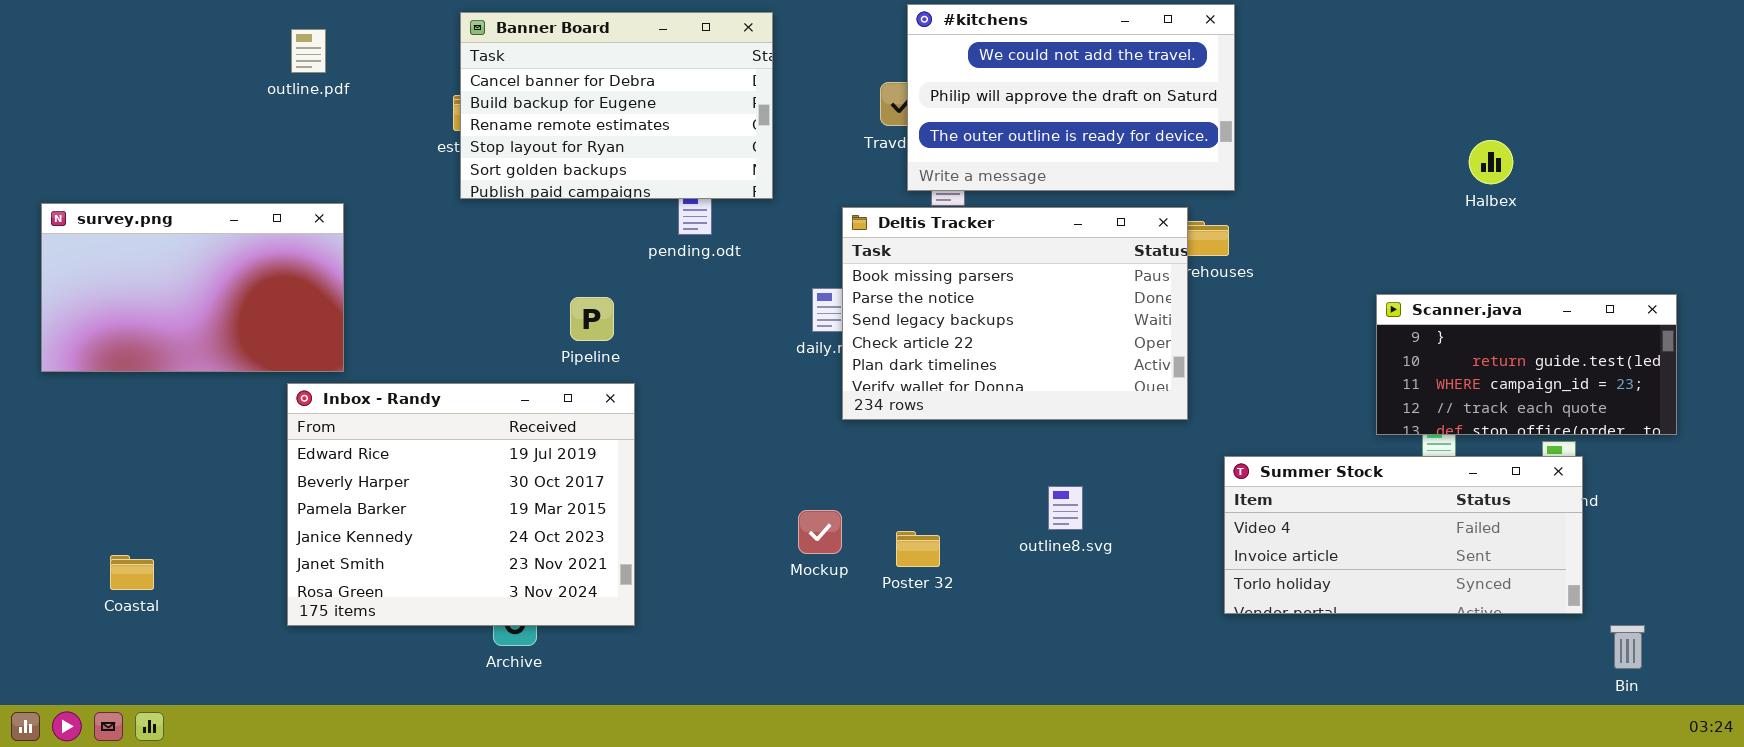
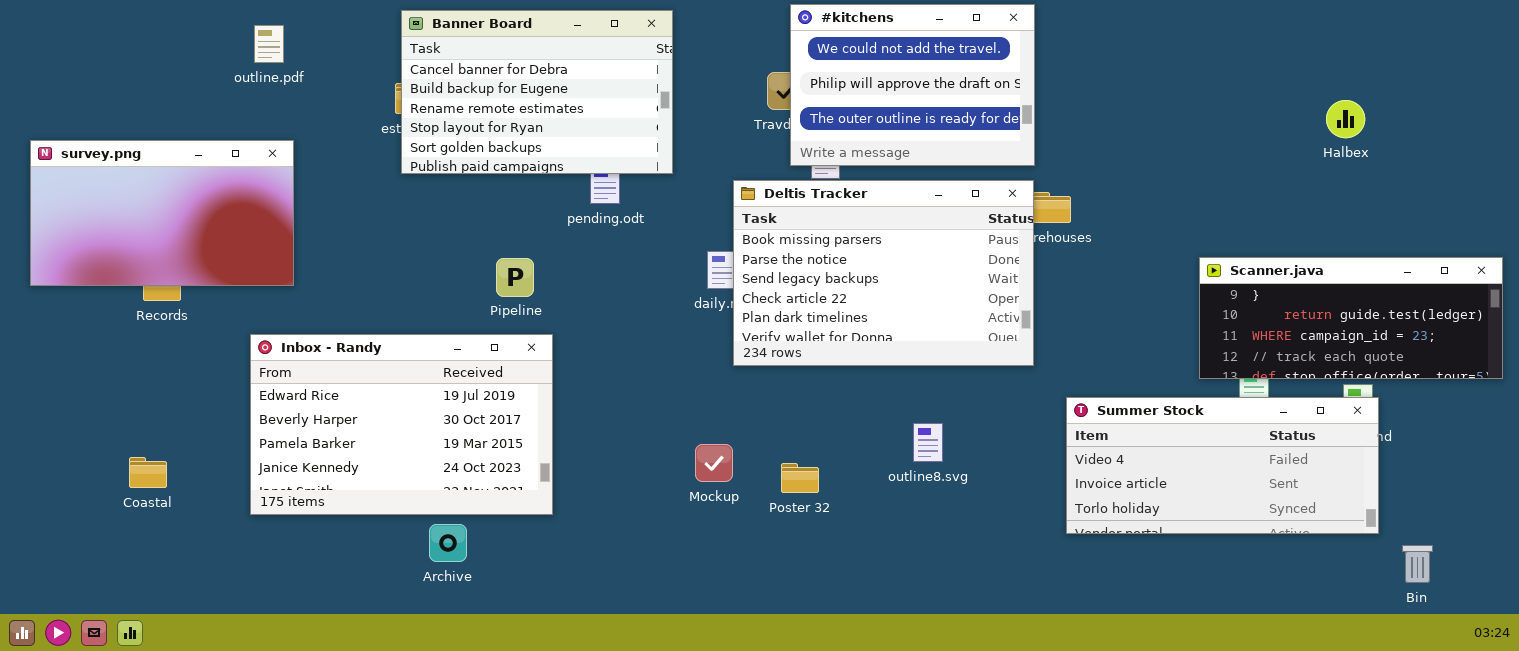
#kitchens: [907,4,1235,191] -> [790,4,1035,166], resized
Halbex: [1469,140,1513,184] -> [1326,100,1365,138], moved
survey.png: [41,203,344,372] -> [30,140,294,286], moved
Scanner.java: [1376,294,1677,435] -> [1199,257,1503,379], resized
Inbox - Randy: [287,383,635,626] -> [250,334,553,515], resized
Coastal: [110,555,154,590] -> [129,457,167,488], moved

